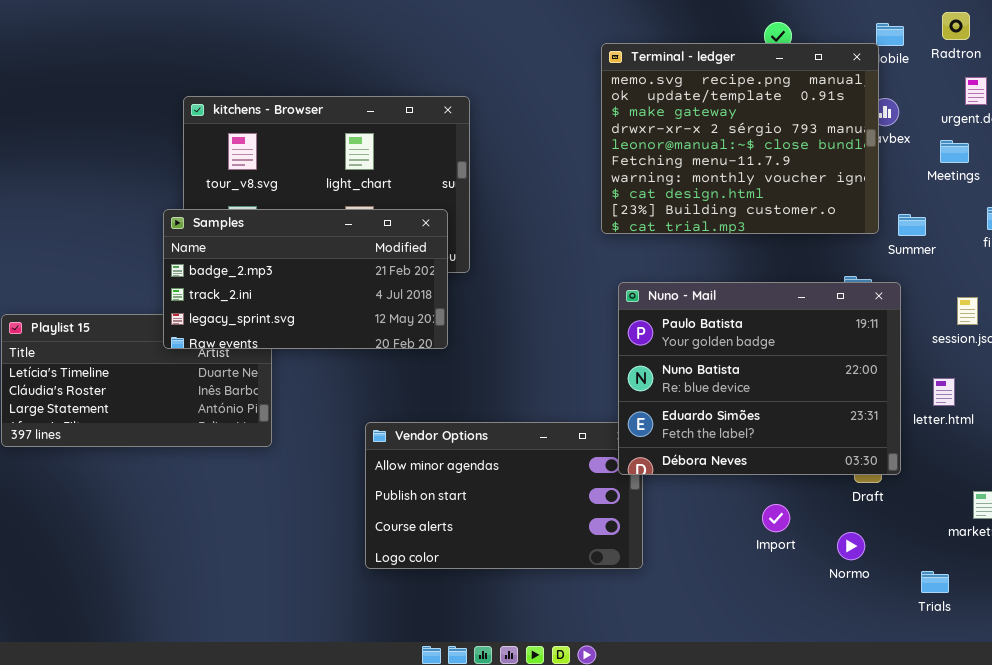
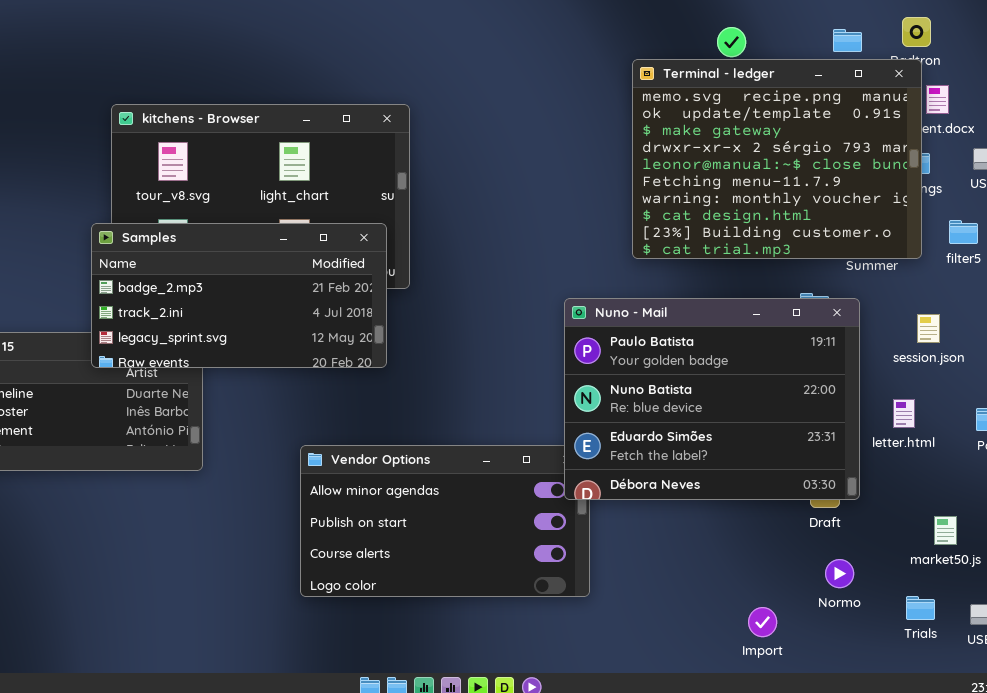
Terminal - ledger: [601,43,879,234] -> [632,59,922,259], moved
Import: [762,504,790,532] -> [748,607,777,637], moved
Normo: [837,532,865,560] -> [825,559,854,588], moved
Trials: [921,571,949,593] -> [906,596,935,620], moved

